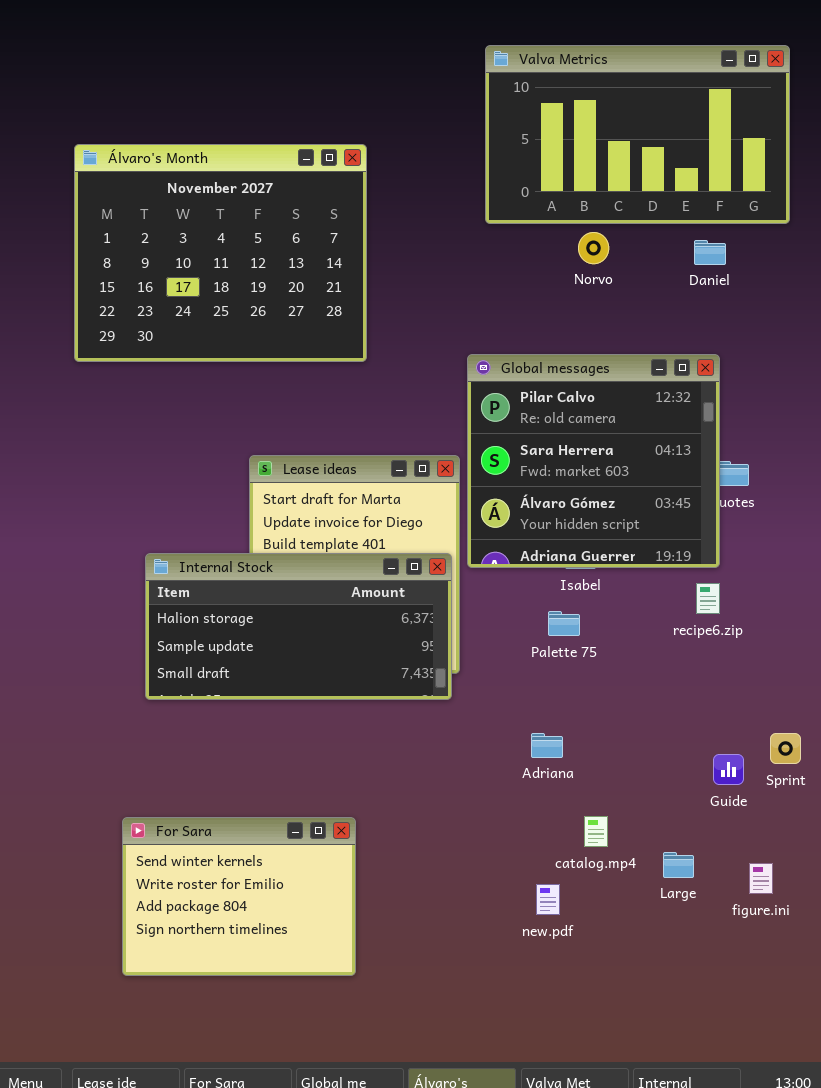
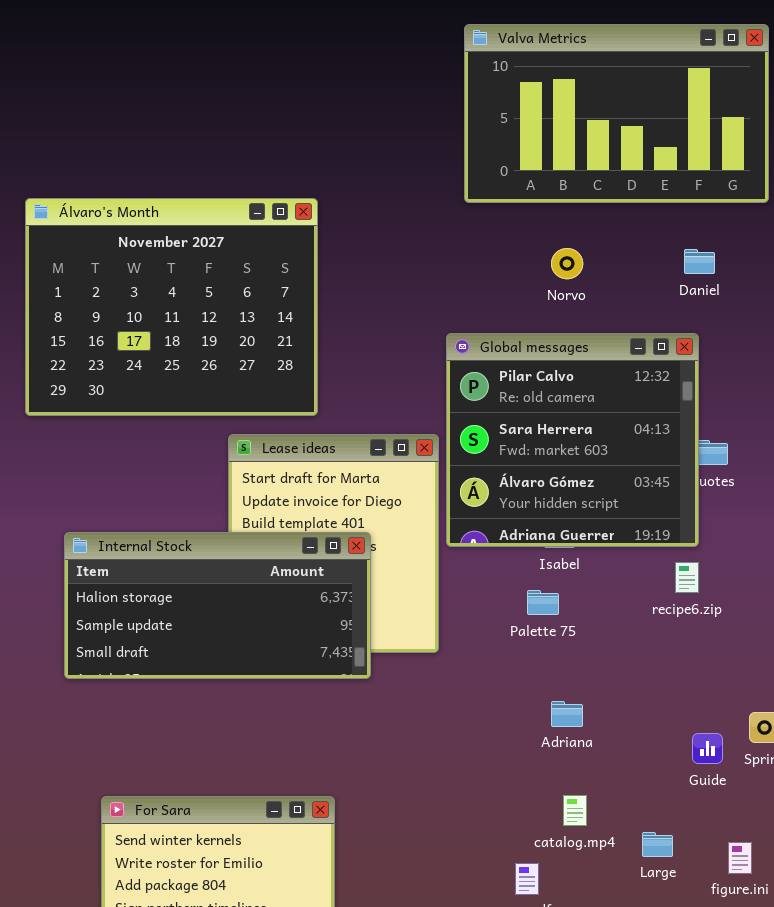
Álvaro's Month: [74,144,367,362] -> [25,198,318,416], moved
Norvo: [578,232,609,264] -> [551,248,583,279], moved
Daniel: [694,240,726,265] -> [684,249,715,274], moved
Internal Stock: [145,553,452,700] -> [64,532,371,679], moved
Adriana: [531,733,563,758] -> [551,701,583,727], moved

